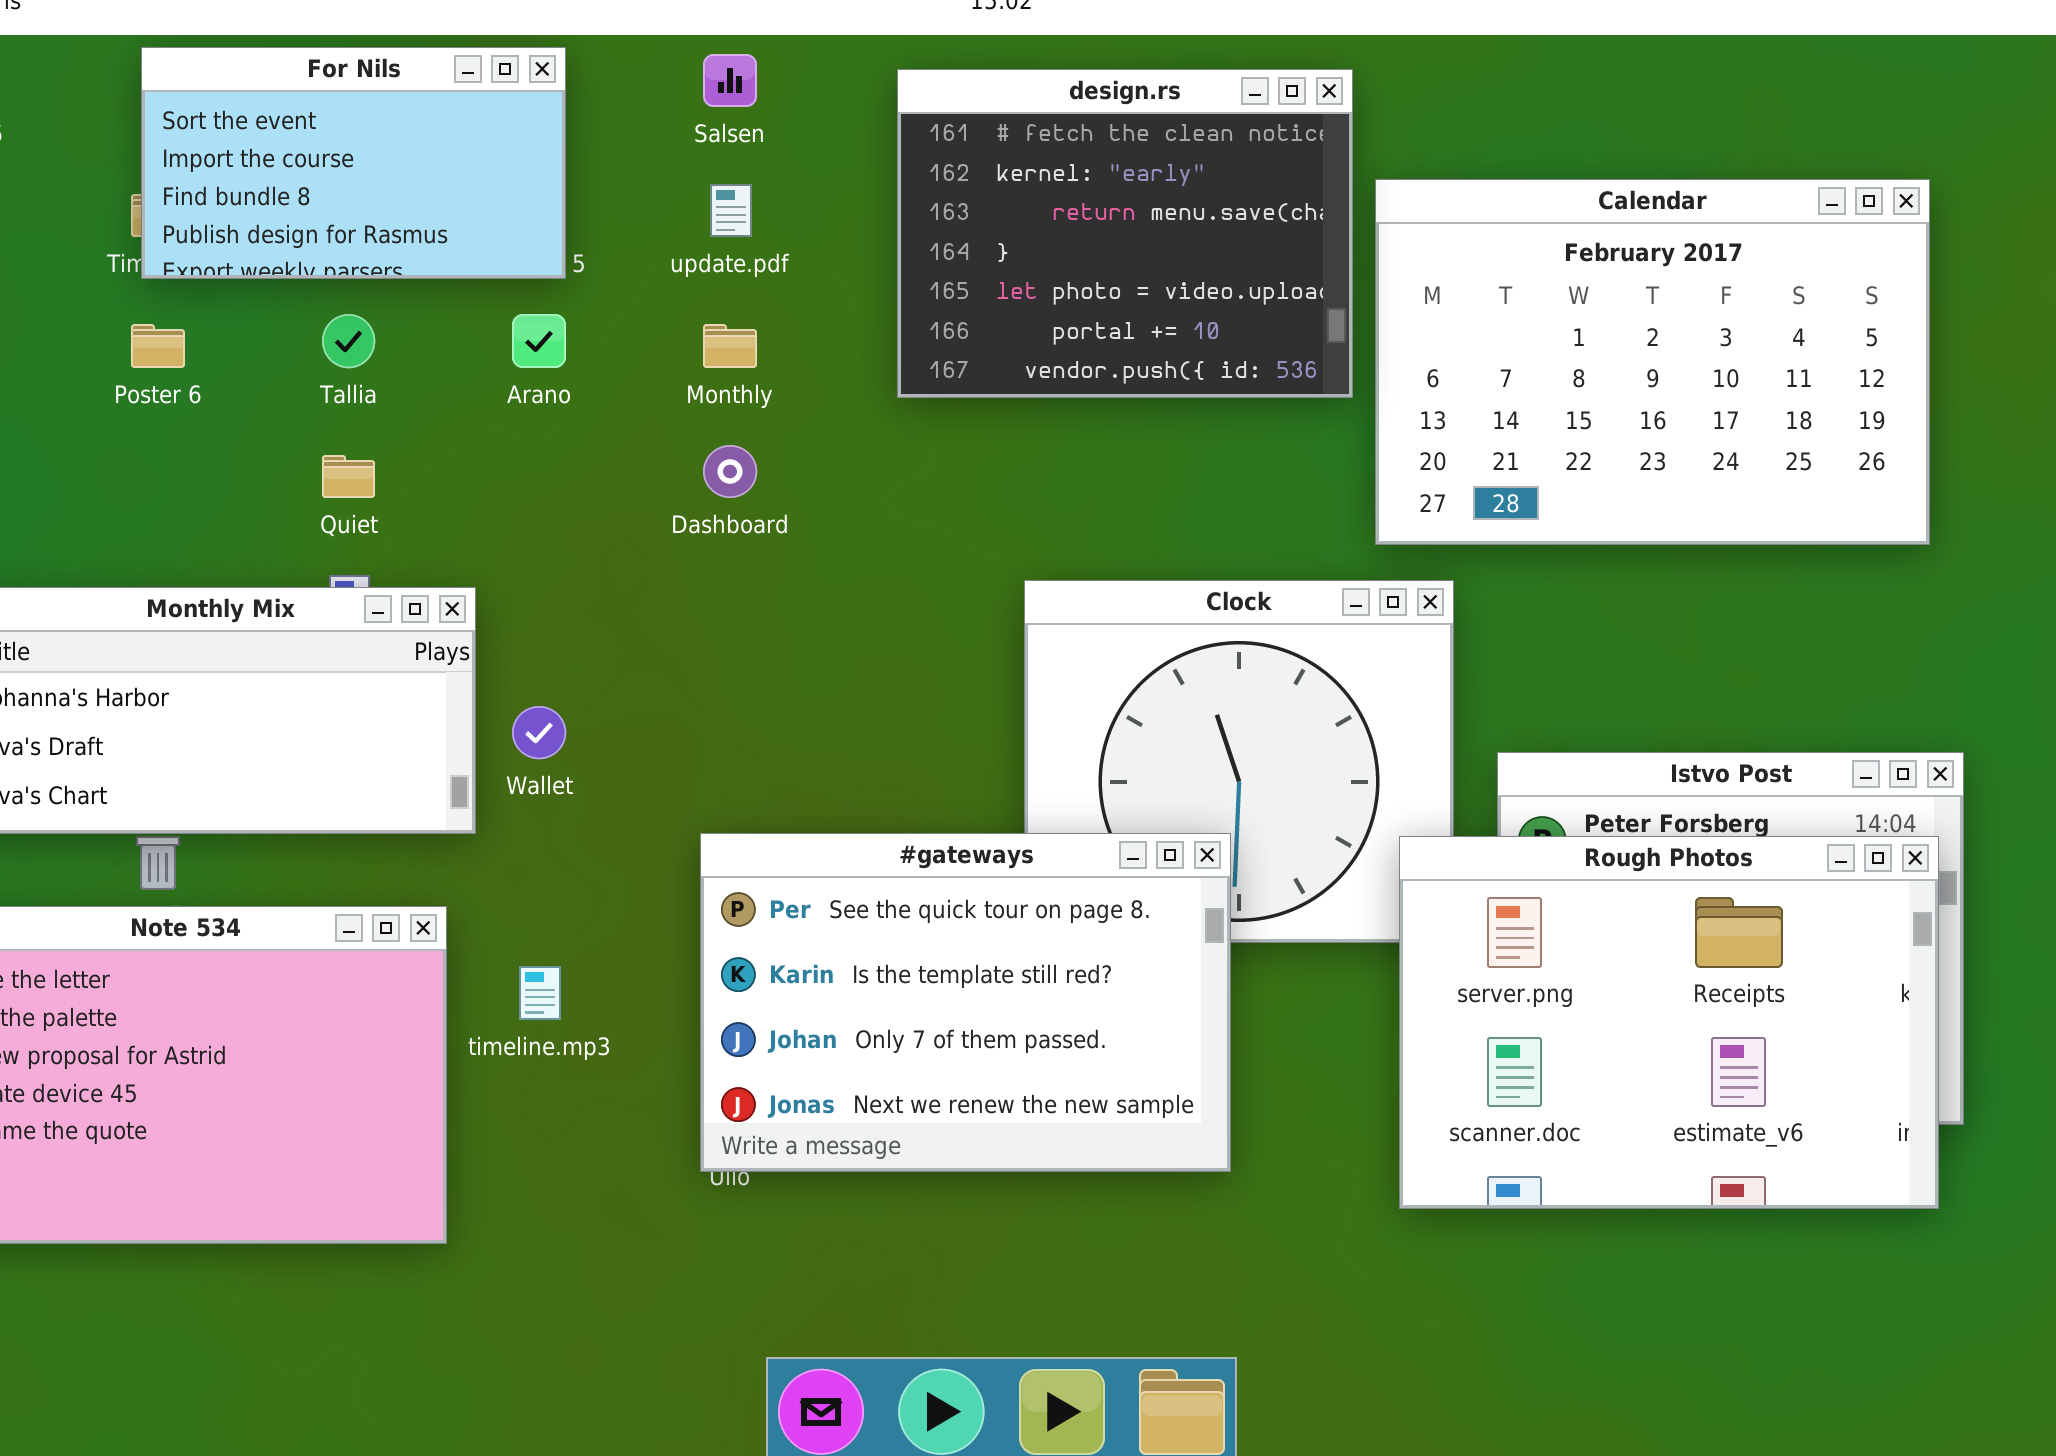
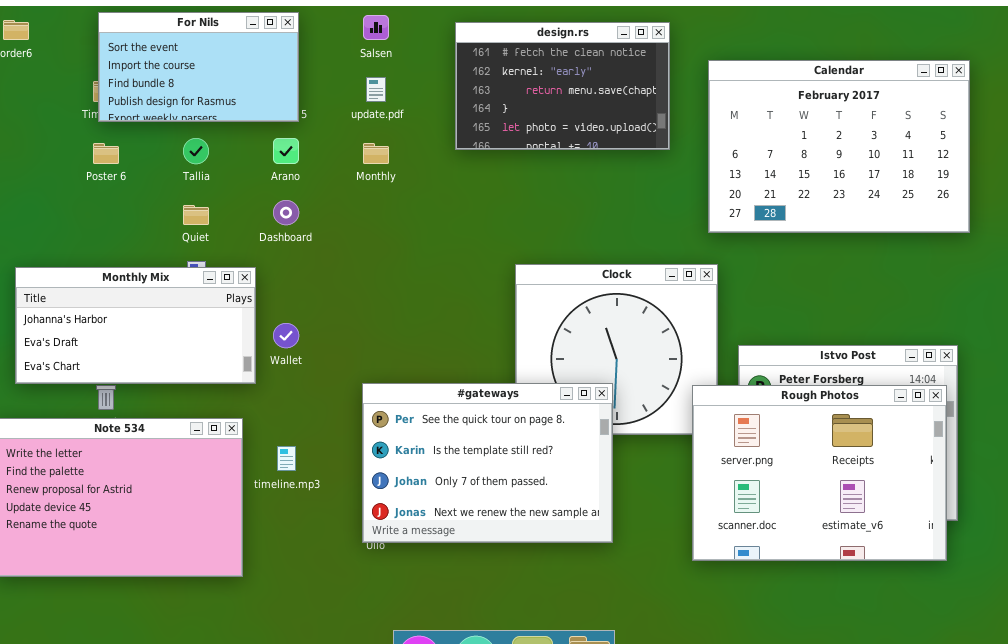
design.rs: [897,69,1353,398] -> [455,22,670,150], resized
Calendar: [1375,179,1930,545] -> [708,60,970,233], moved
Dashboard: [703,445,757,498] -> [273,200,299,225], moved

